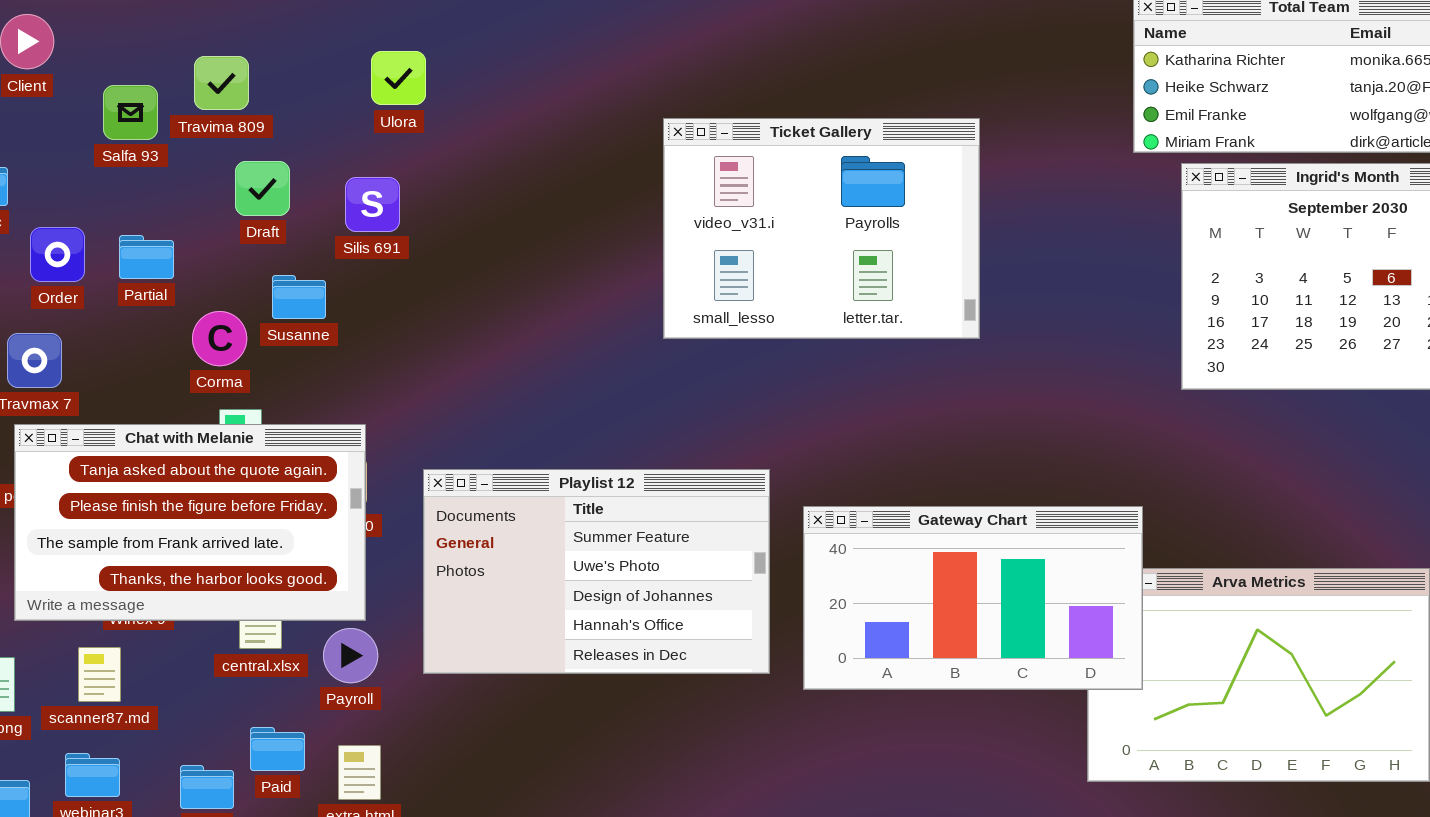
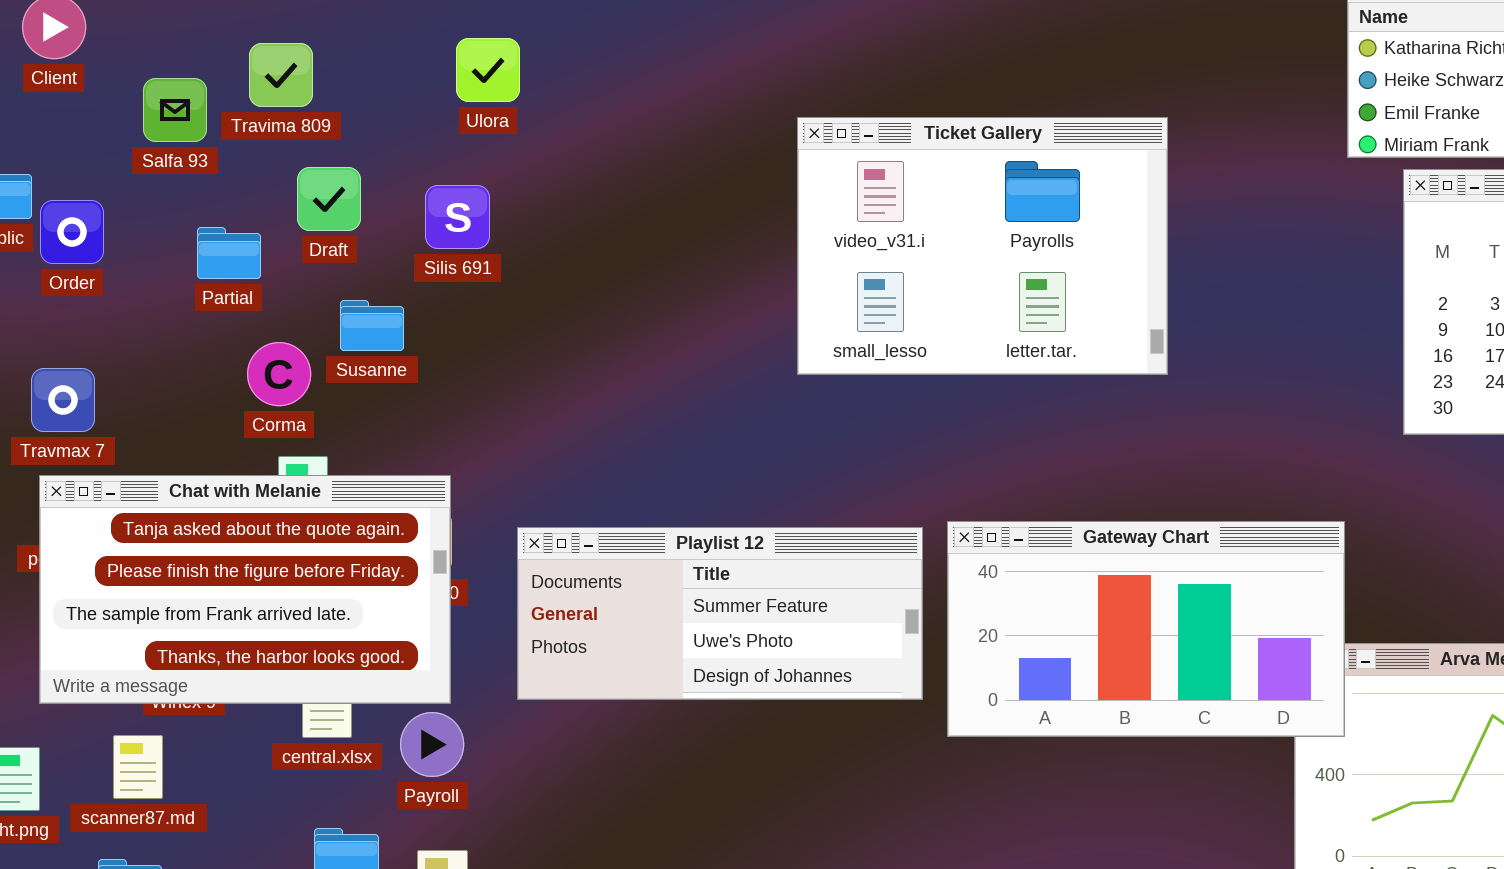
Order: [30,227,85,282] -> [40,200,104,264], moved
Partial: [119,235,174,279] -> [197,227,261,279], moved
Playlist 12: [423,469,770,674] -> [517,527,923,700], resized
Gateway Chart: [803,506,1143,690] -> [947,521,1345,737], moved

